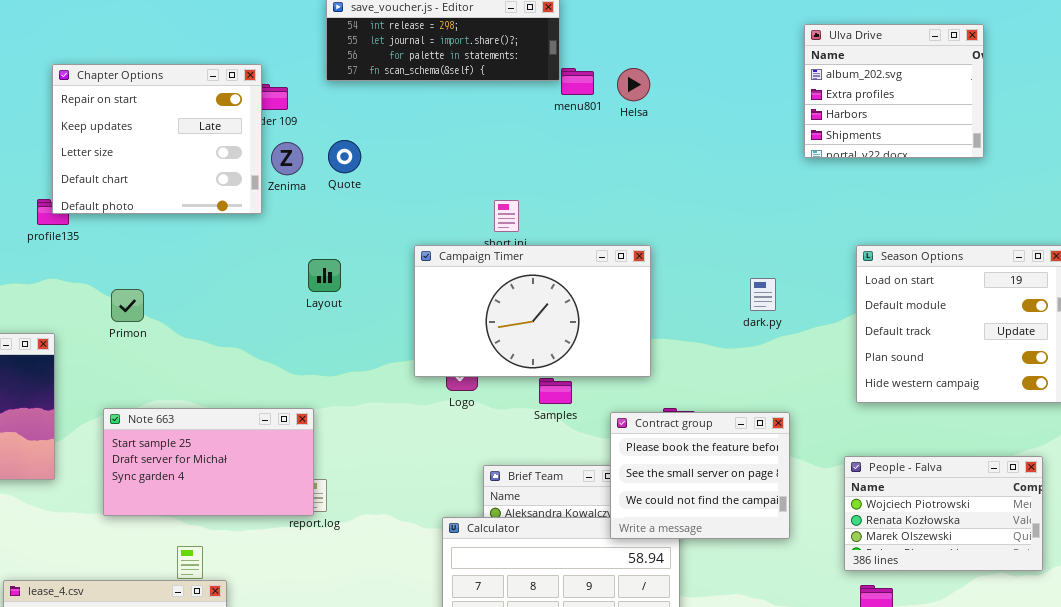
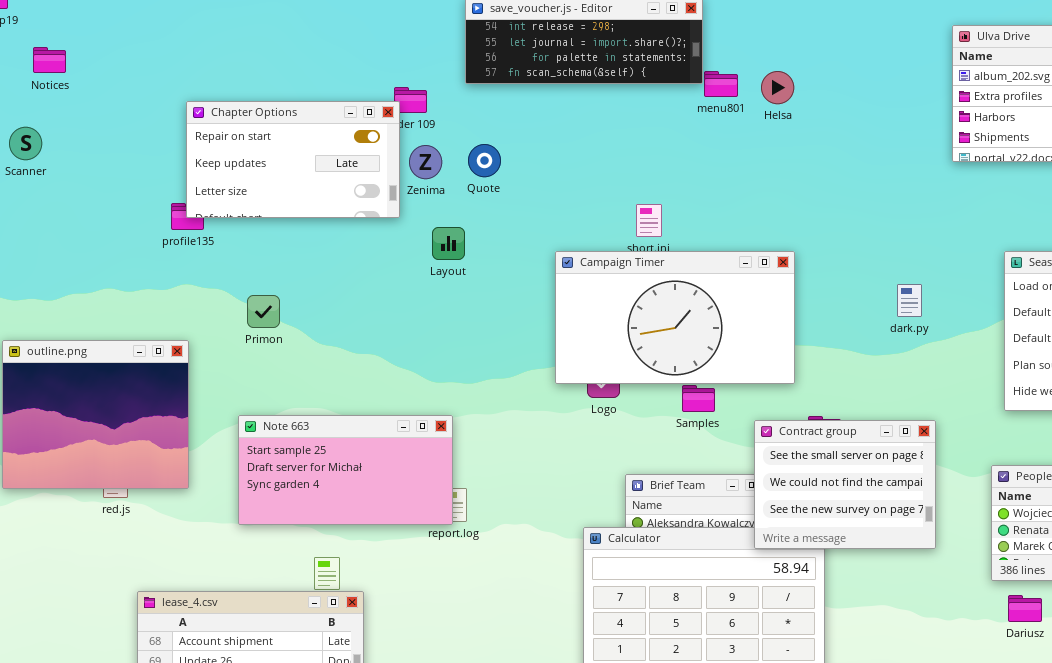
Chapter Options: [52,64,262,214] -> [186,101,400,218], resized
Layout: [308,259,341,292] -> [432,227,465,260], moved
Contract group: [610,412,790,539] -> [754,420,936,549], scrolled down 1 row

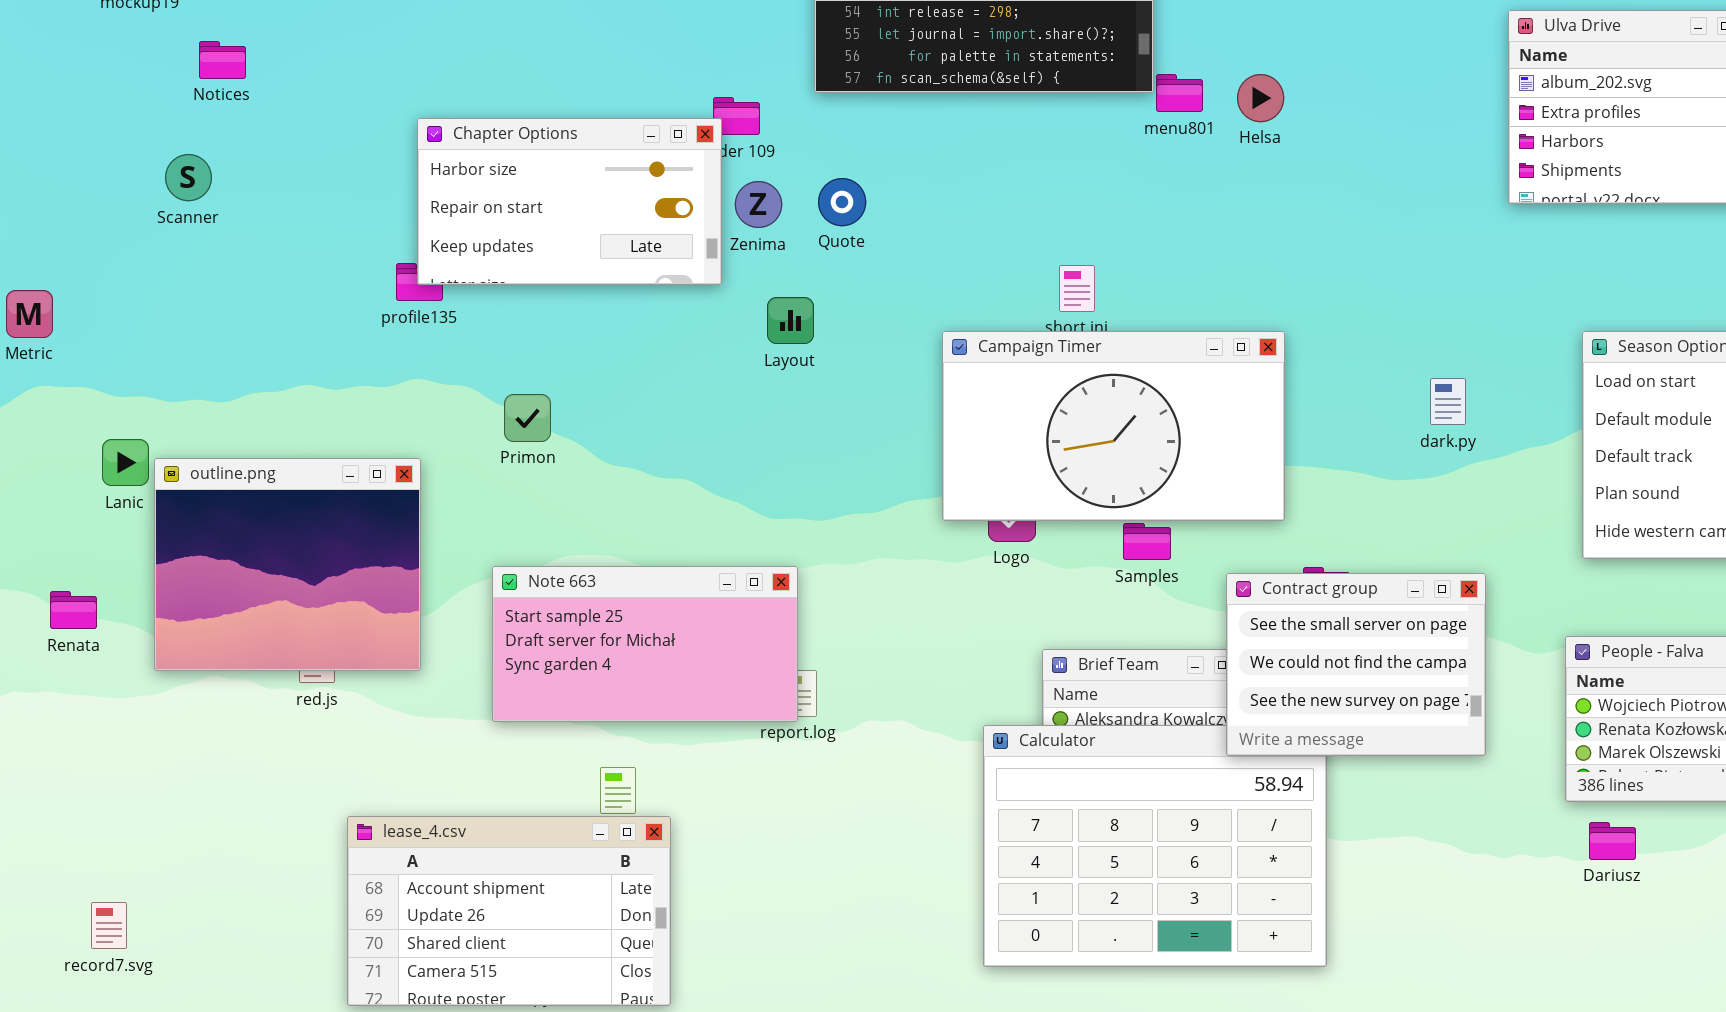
Chapter Options: [186,101,400,218] -> [417,118,722,285], scrolled up 1 row

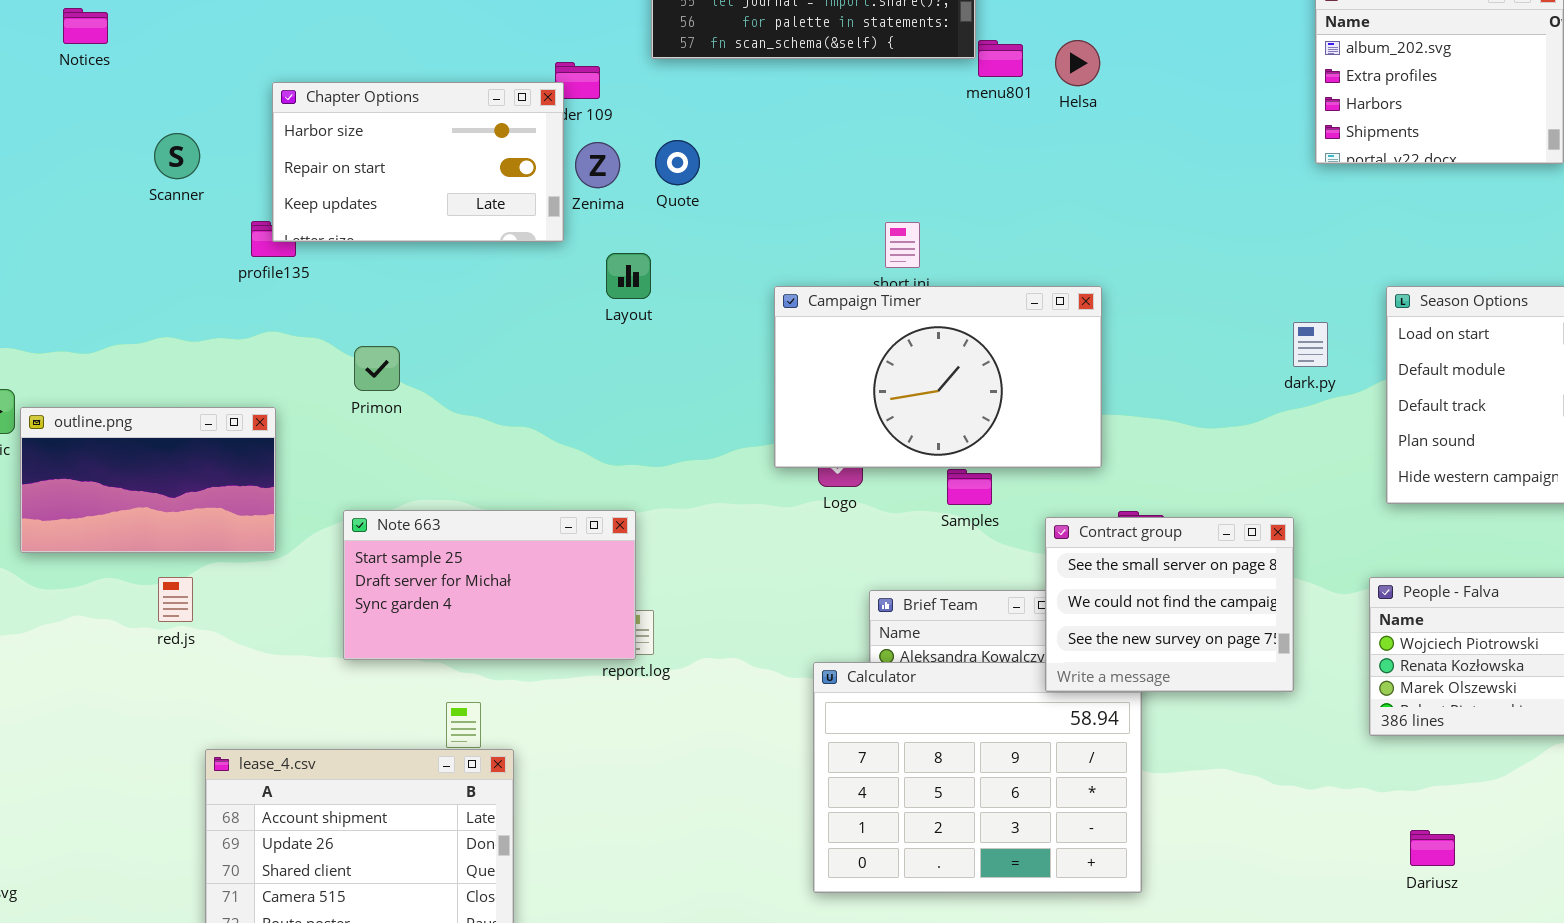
Scanner: [165,154,212,201] -> [154,133,200,179], moved
dark.py: [1430,378,1466,425] -> [1293,322,1328,367], moved
outline.png: [154,458,421,671] -> [20,407,276,553], resized
Dariusz: [1589,822,1636,860] -> [1410,830,1455,866], moved

